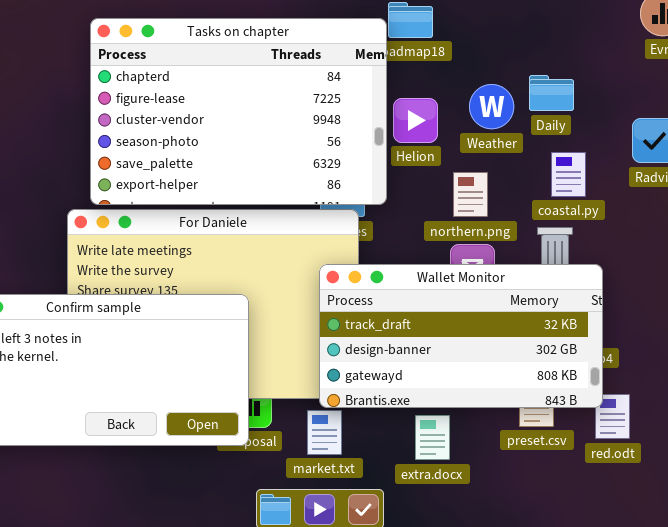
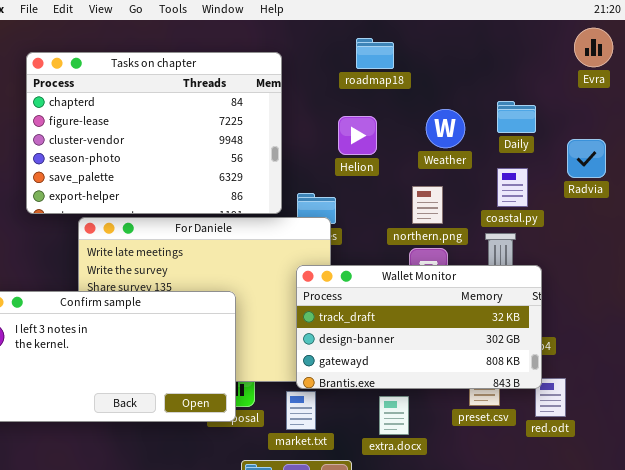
Tasks on chapter: [90,18,387,205] -> [26,52,282,214], moved
Daily: [529,75,574,111] -> [497,101,536,133], moved
Helion: [393,98,438,143] -> [338,116,377,155], moved

